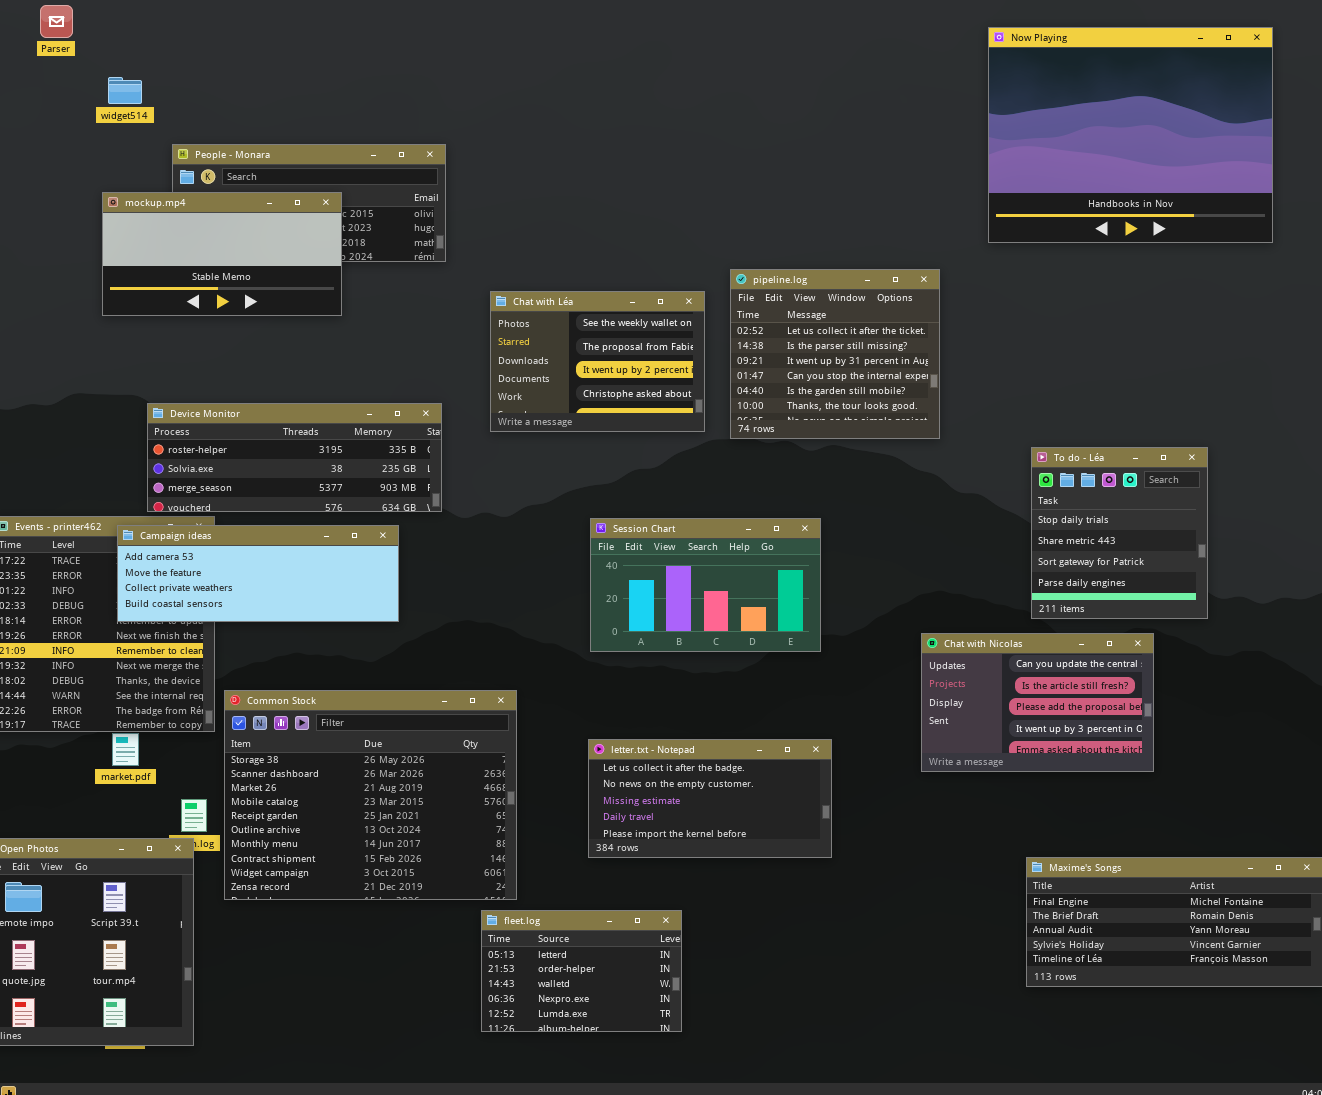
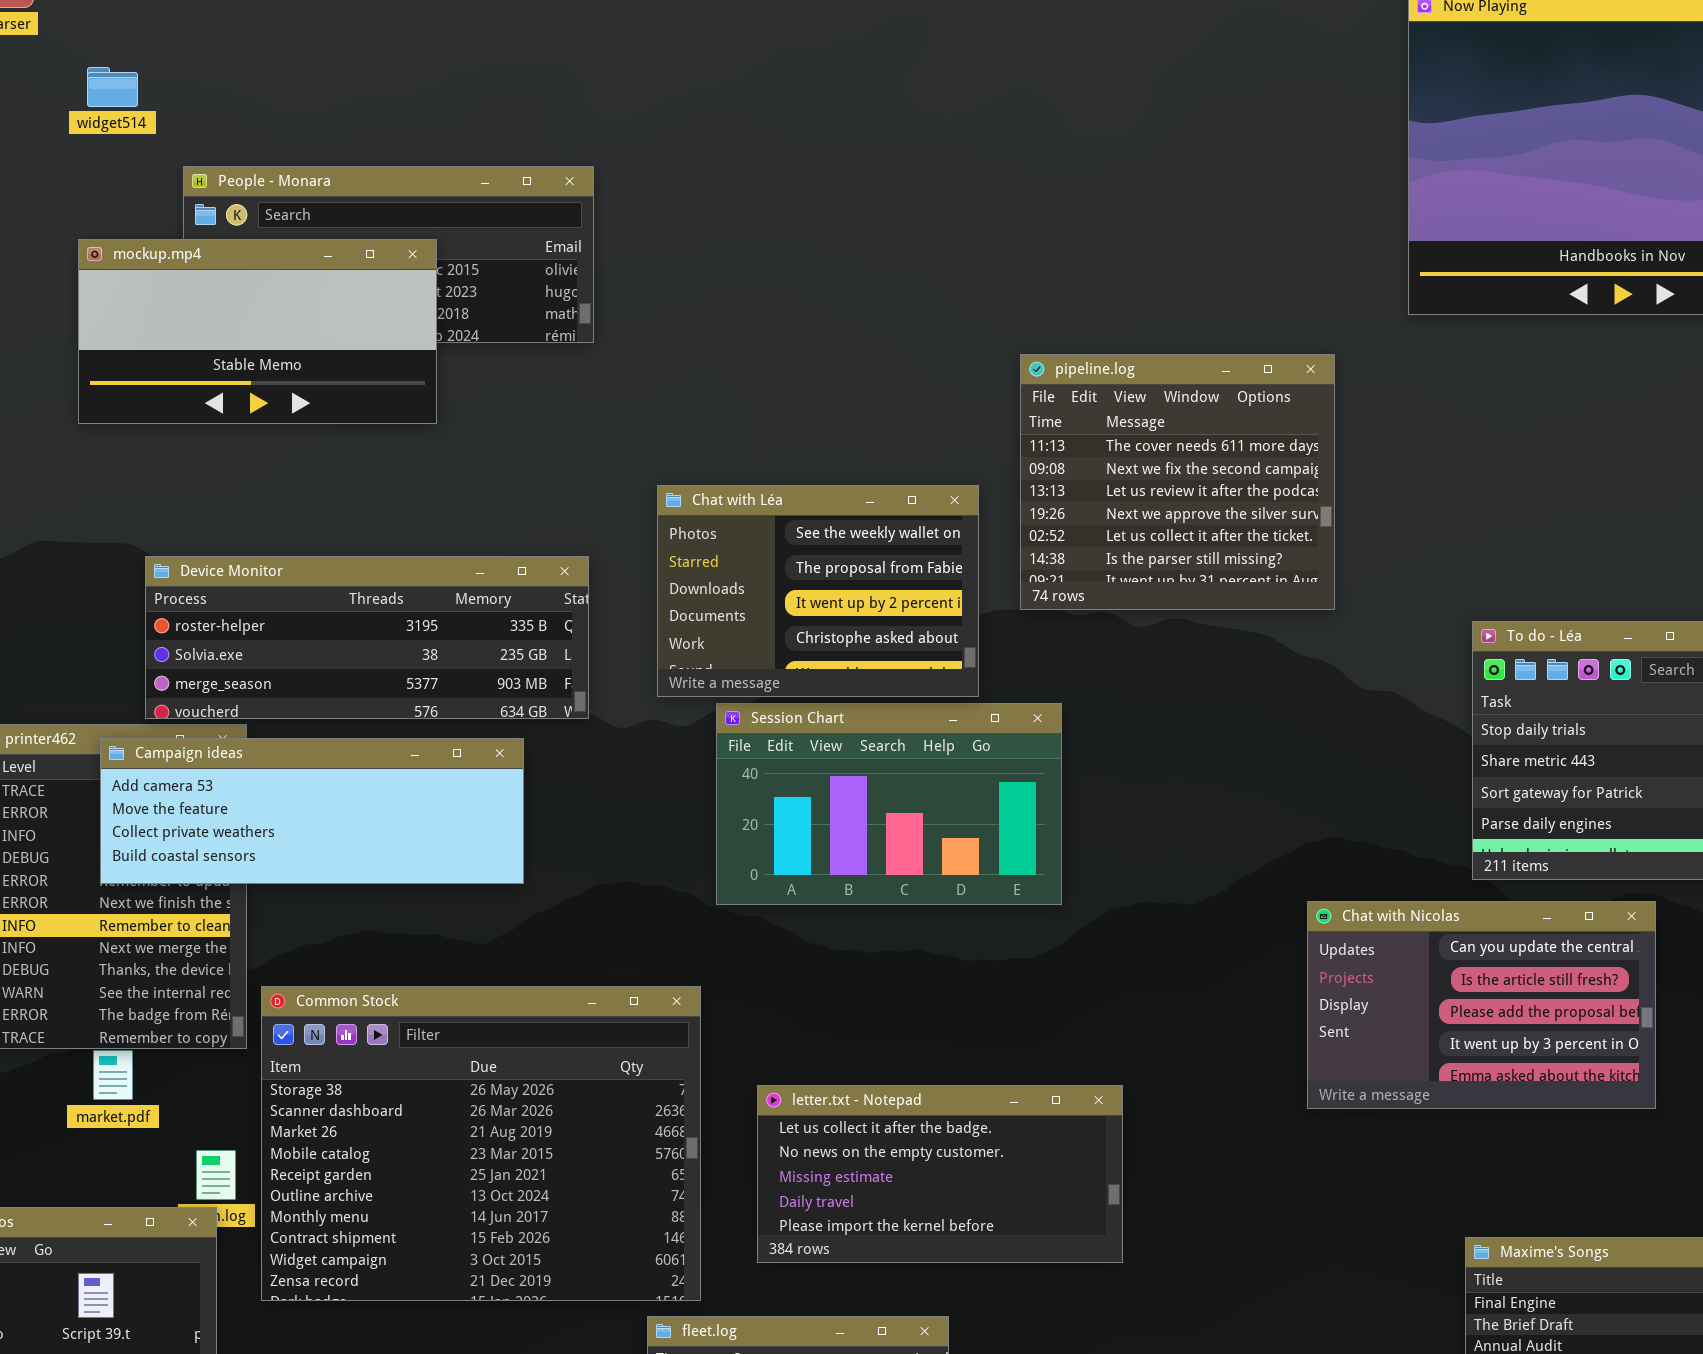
pipeline.log: [730,269,940,439] -> [1020,354,1335,610], scrolled up 4 rows
Chat with Léa: [490,291,705,432] -> [657,485,979,697], moved
Session Chart: [590,518,821,652] -> [716,703,1062,905], moved
letter.txt - Notepad: [588,739,832,858] -> [757,1085,1123,1263], moved

